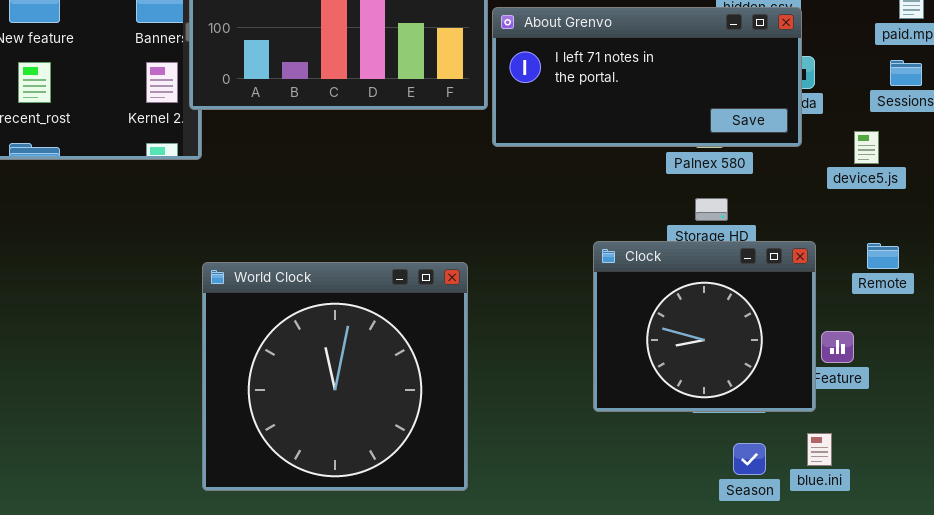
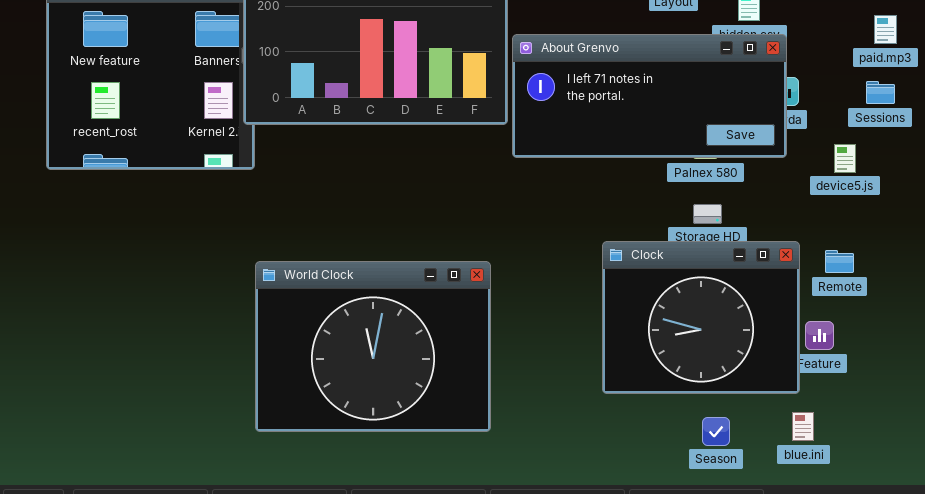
Remote: [867,243,899,269] -> [825,250,854,273], moved
World Clock: [202,262,468,491] -> [255,261,491,432], resized
Season: [733,443,766,475] -> [702,417,730,446], moved

